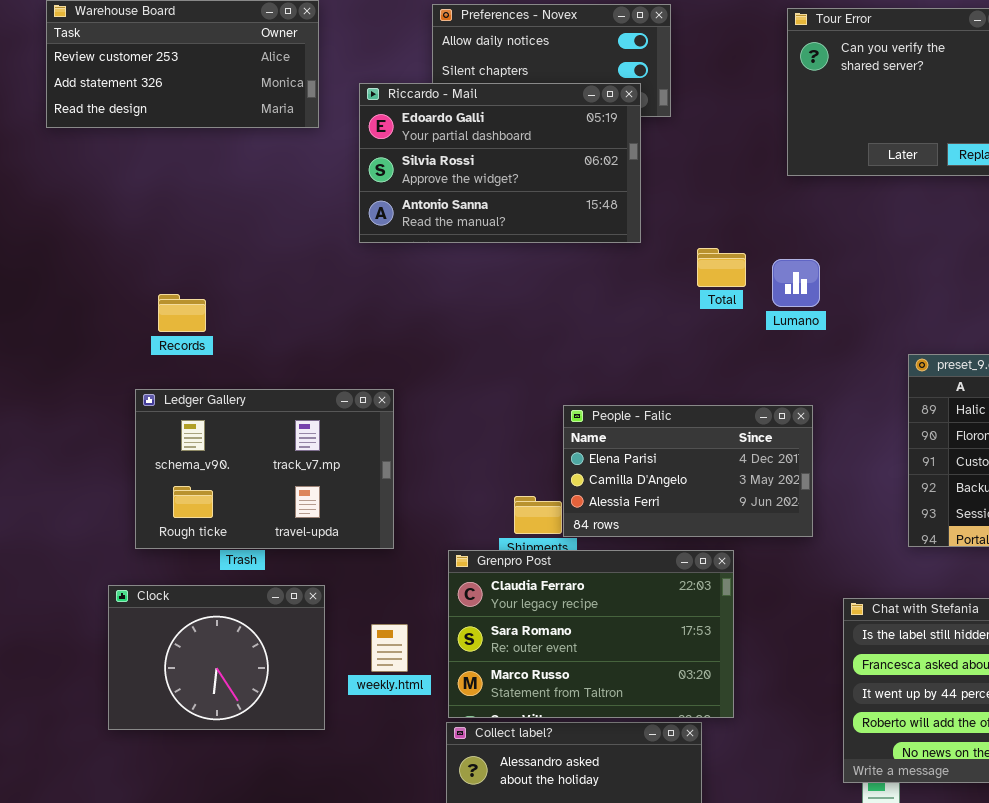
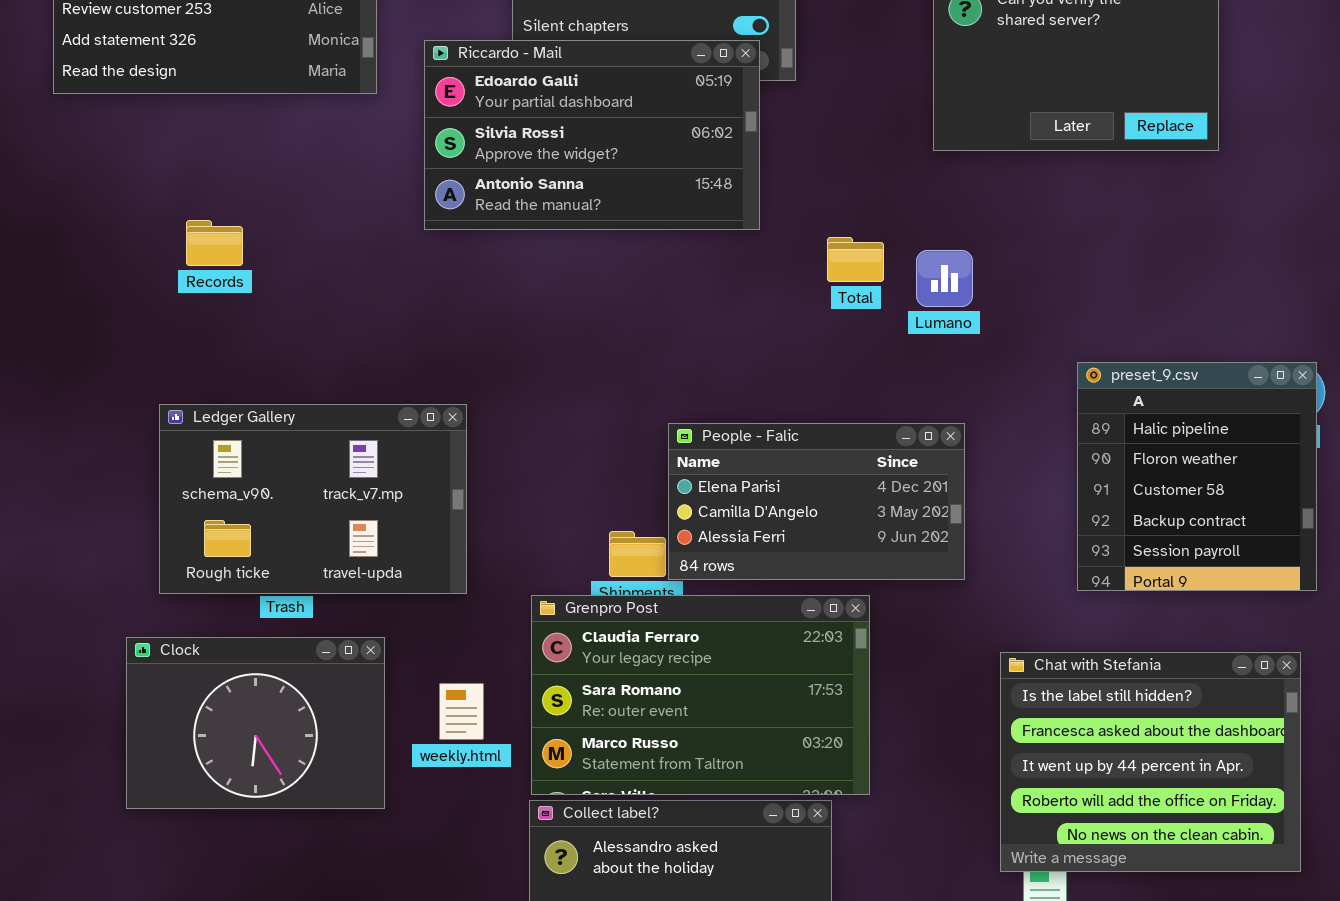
Records: [158,294,206,332] -> [186,220,243,266], moved

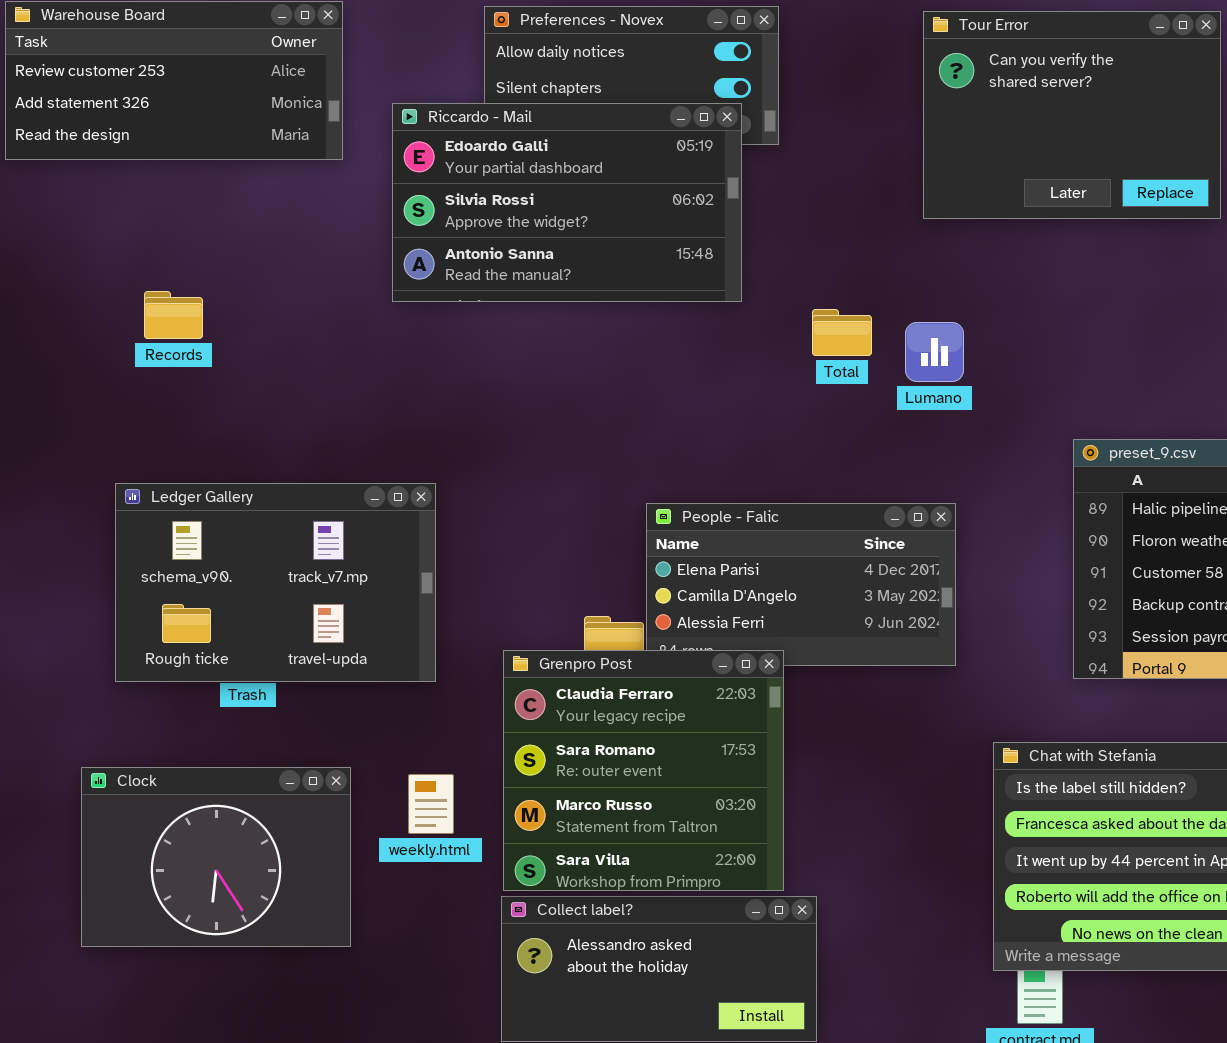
Grenpro Post: [531,595,870,795] -> [503,650,784,891], resized
Clock: [126,637,385,809] -> [81,767,351,947], moved

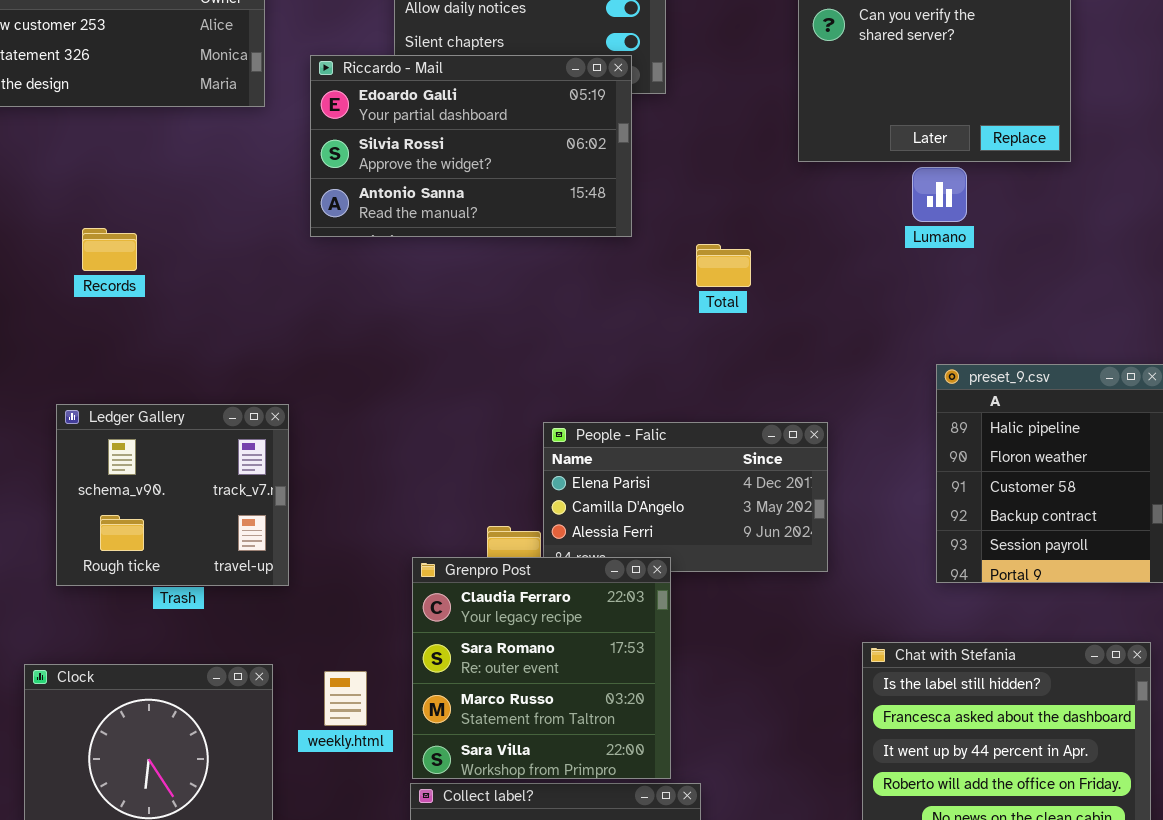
Lumano: [905,322,964,382] -> [912,167,967,222], moved
Ledger Gallery: [115,483,436,682] -> [56,404,289,586], resized

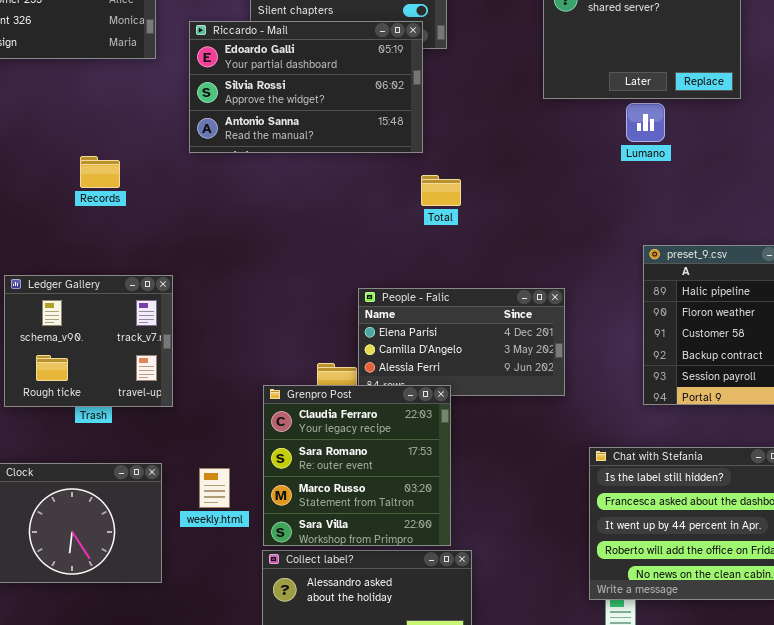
Records: [82,228,137,271] -> [80,156,120,188], moved
Total: [696,244,751,287] -> [421,175,461,206], moved

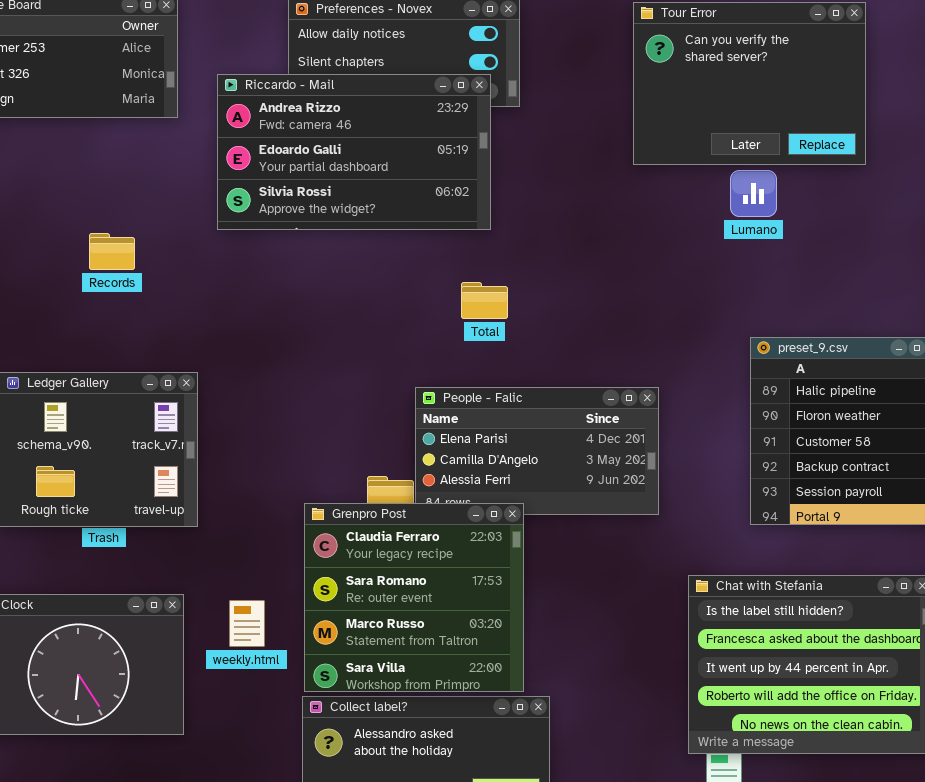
Riccardo - Mail: [189,21,423,153] -> [217,74,491,230], scrolled up 1 row
Total: [421,175,461,206] -> [461,282,508,319], moved

